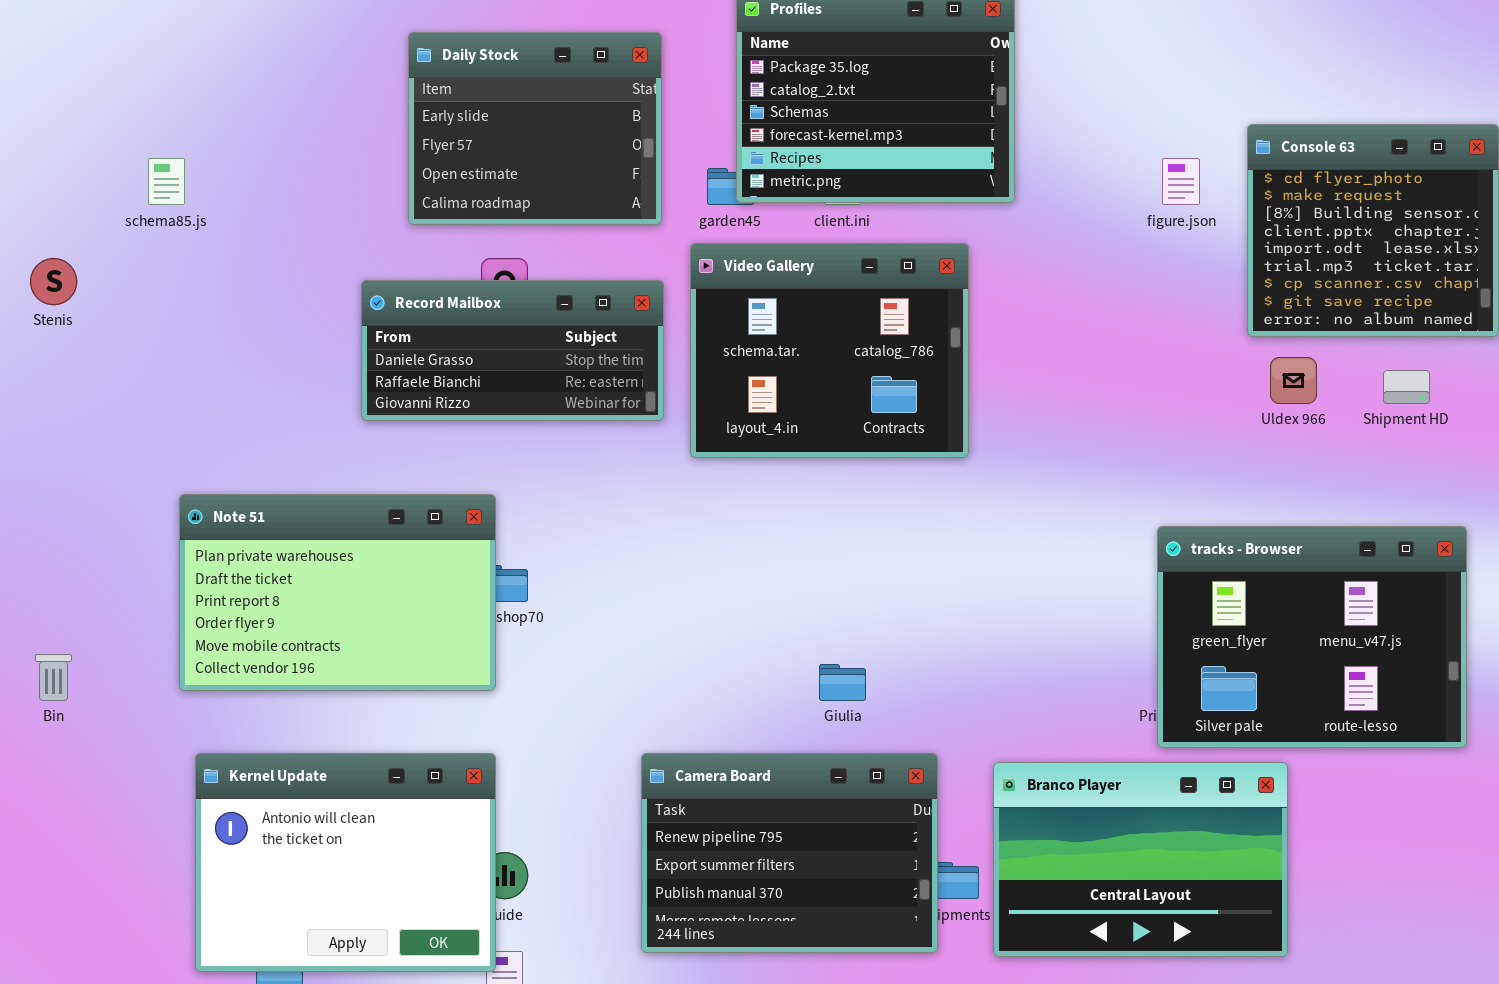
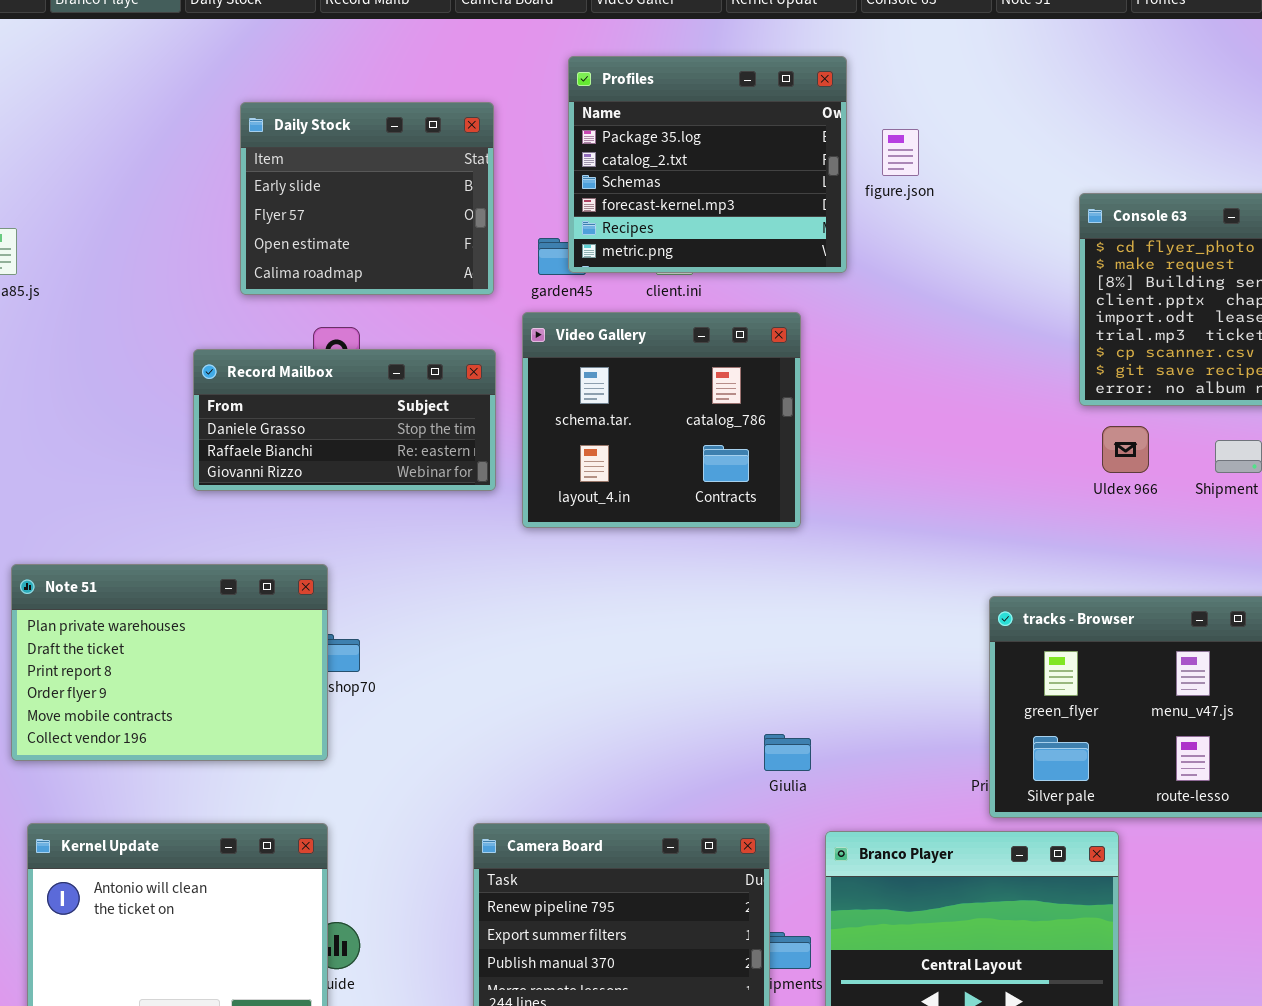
figure.json: [1162,158,1200,205] -> [882,129,919,176], moved
Giulia: [819,664,866,701] -> [764,734,811,771], moved

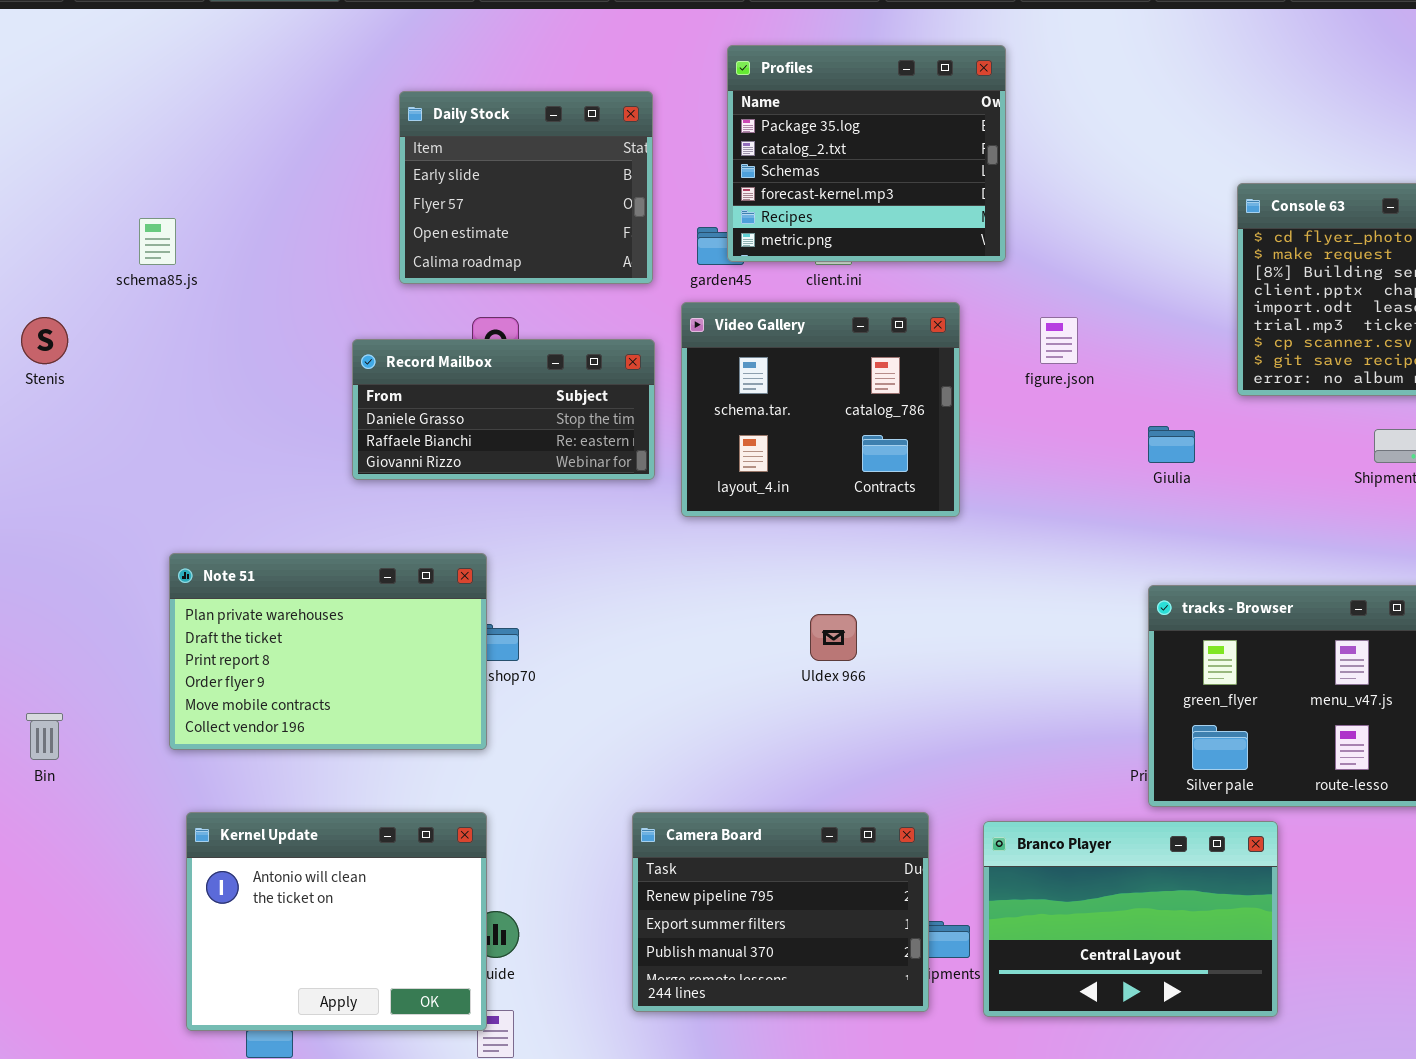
figure.json: [882,129,919,176] -> [1040,317,1078,364], moved
Uldex 966: [1102,426,1149,473] -> [810,614,857,661], moved
Giulia: [764,734,811,771] -> [1148,426,1195,463], moved

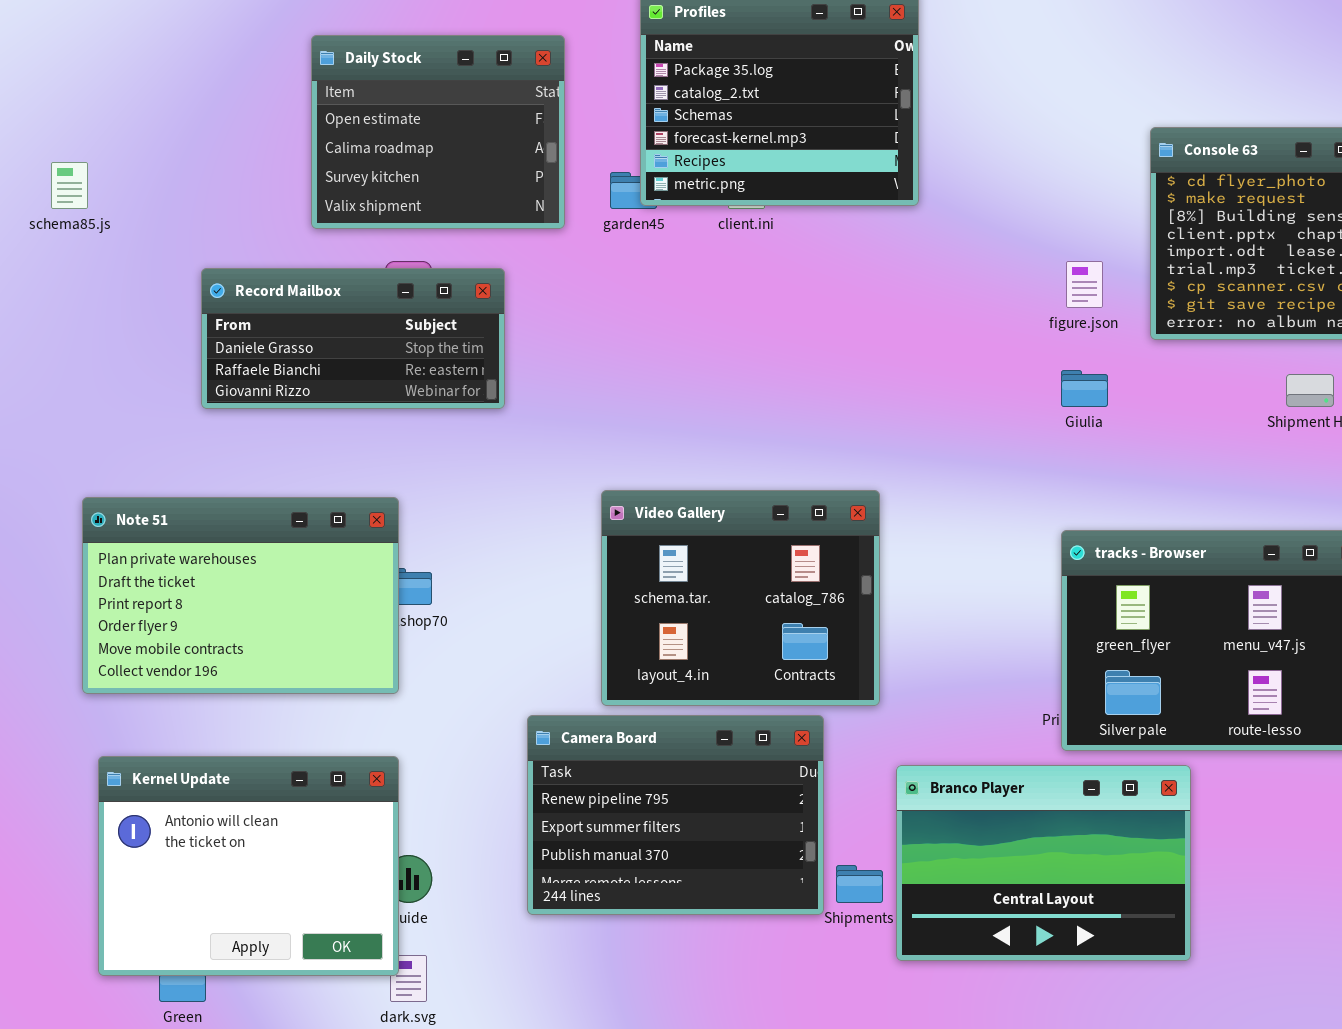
Daily Stock: [399,91,653,284] -> [311,35,565,229], scrolled down 2 rows
Video Gallery: [681,302,960,517] -> [601,490,880,706], moved
figure.json: [1040,317,1078,364] -> [1066,261,1103,308], moved
Record Mailbox: [352,339,655,480] -> [201,268,505,409], moved
Camera Board: [632,812,929,1012] -> [527,715,824,915], moved

